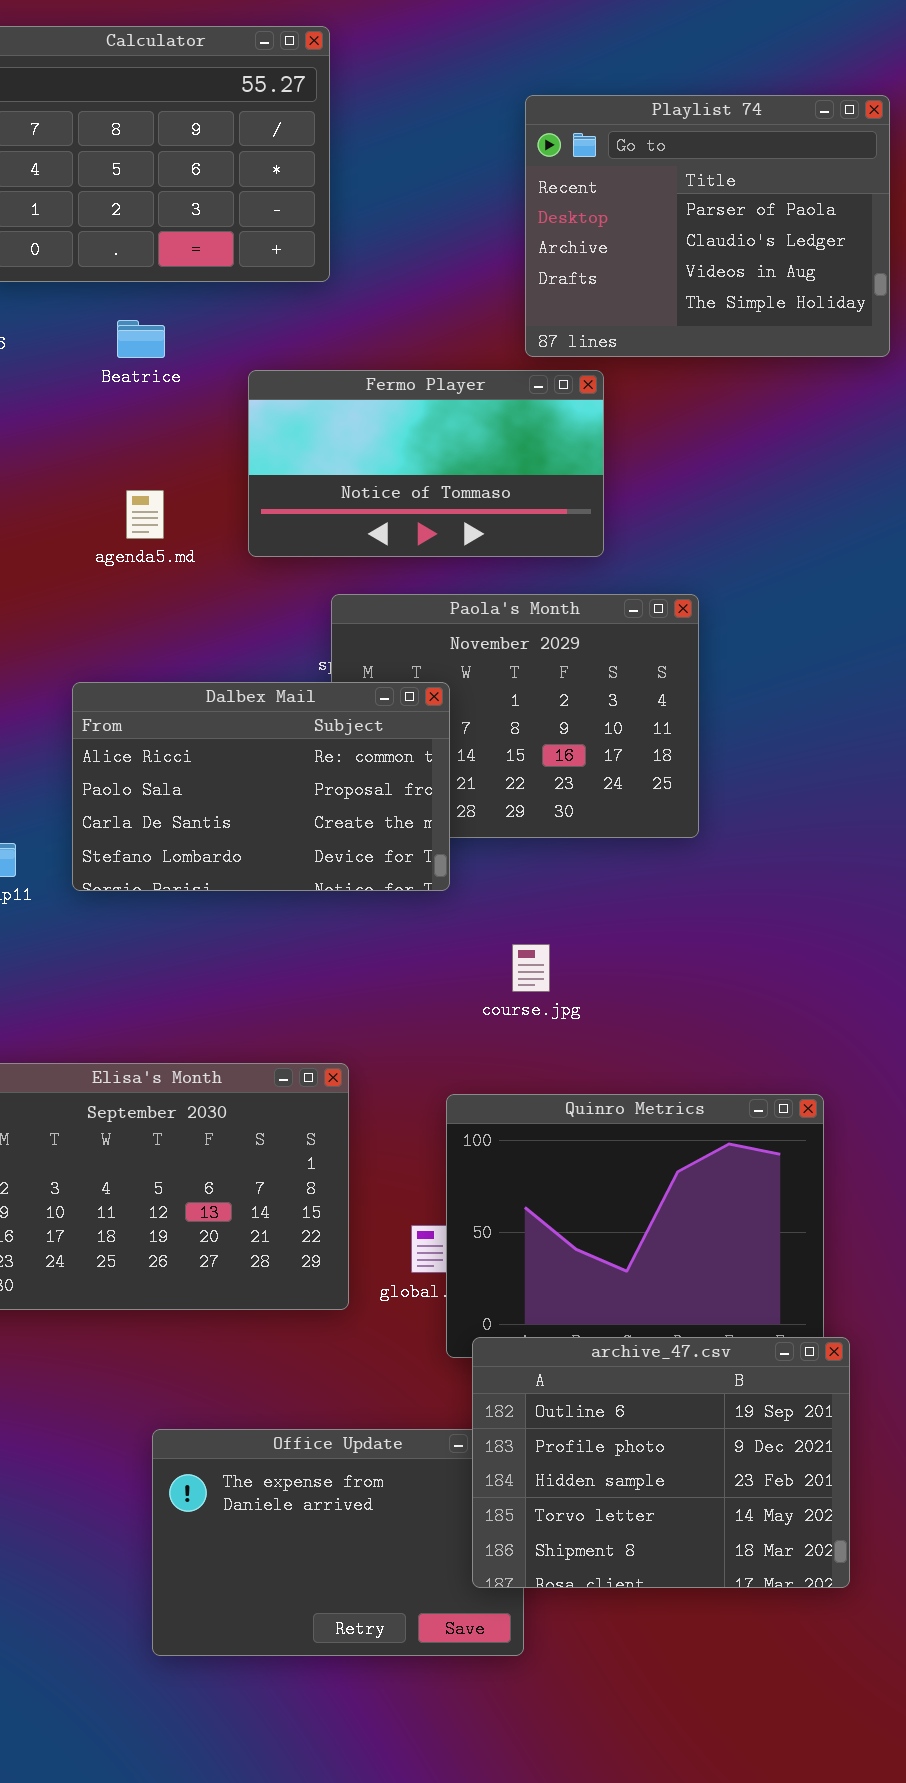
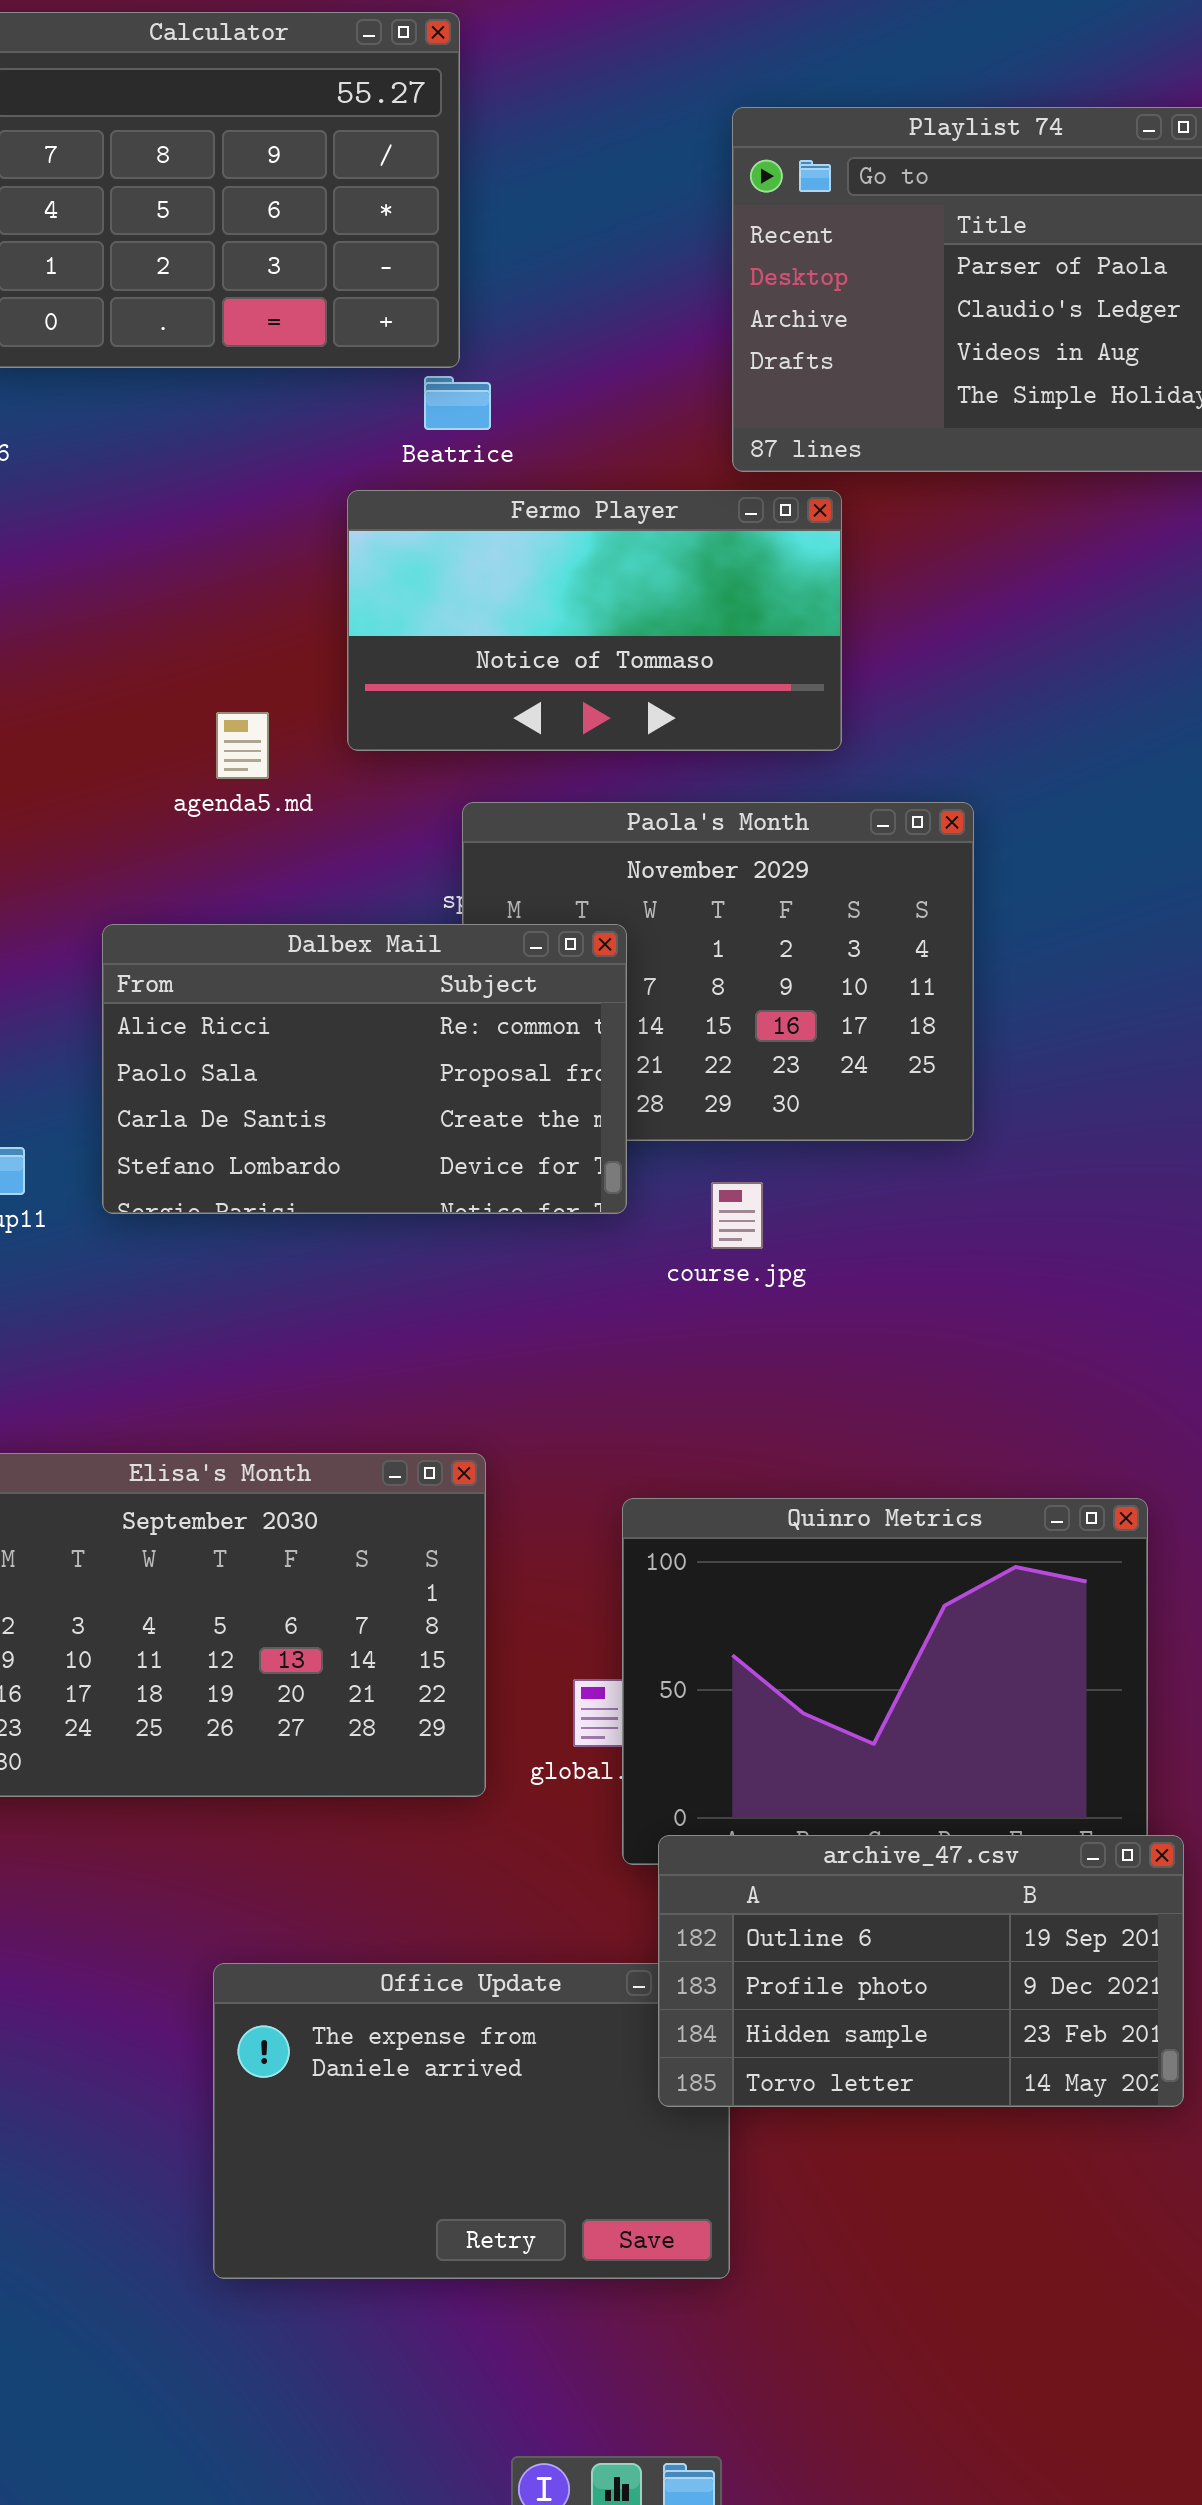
Beatrice: [117,320,165,358] -> [424,376,491,430], moved
agenda5.md: [126,490,164,539] -> [216,712,269,779], moved
course.jpg: [512,944,550,992] -> [711,1182,763,1249], moved
archive_47.csv: [472,1337,850,1588] -> [658,1835,1184,2107], resized

